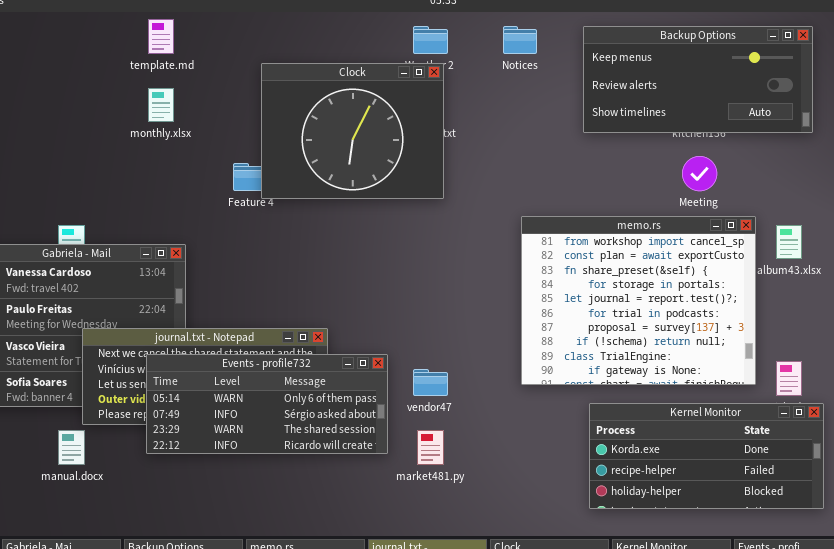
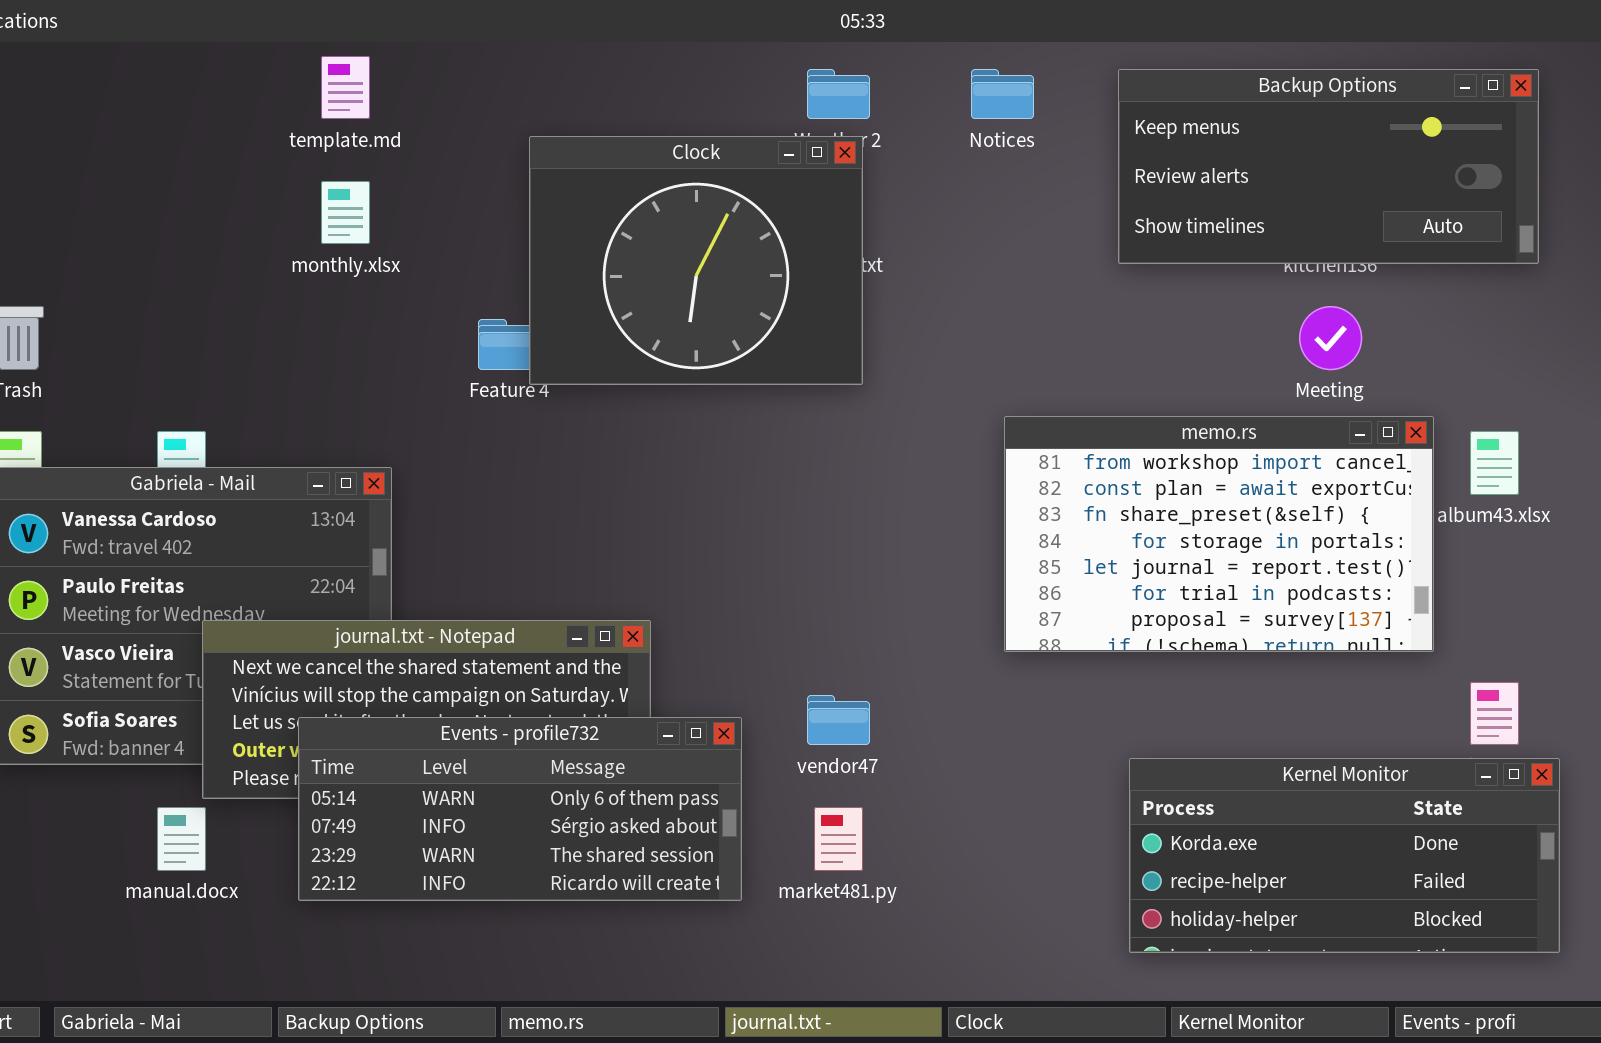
memo.rs: [521,216,756,385] -> [1004,416,1434,652], resized
Events - profile732: [146,354,388,454] -> [298,717,742,901], moved

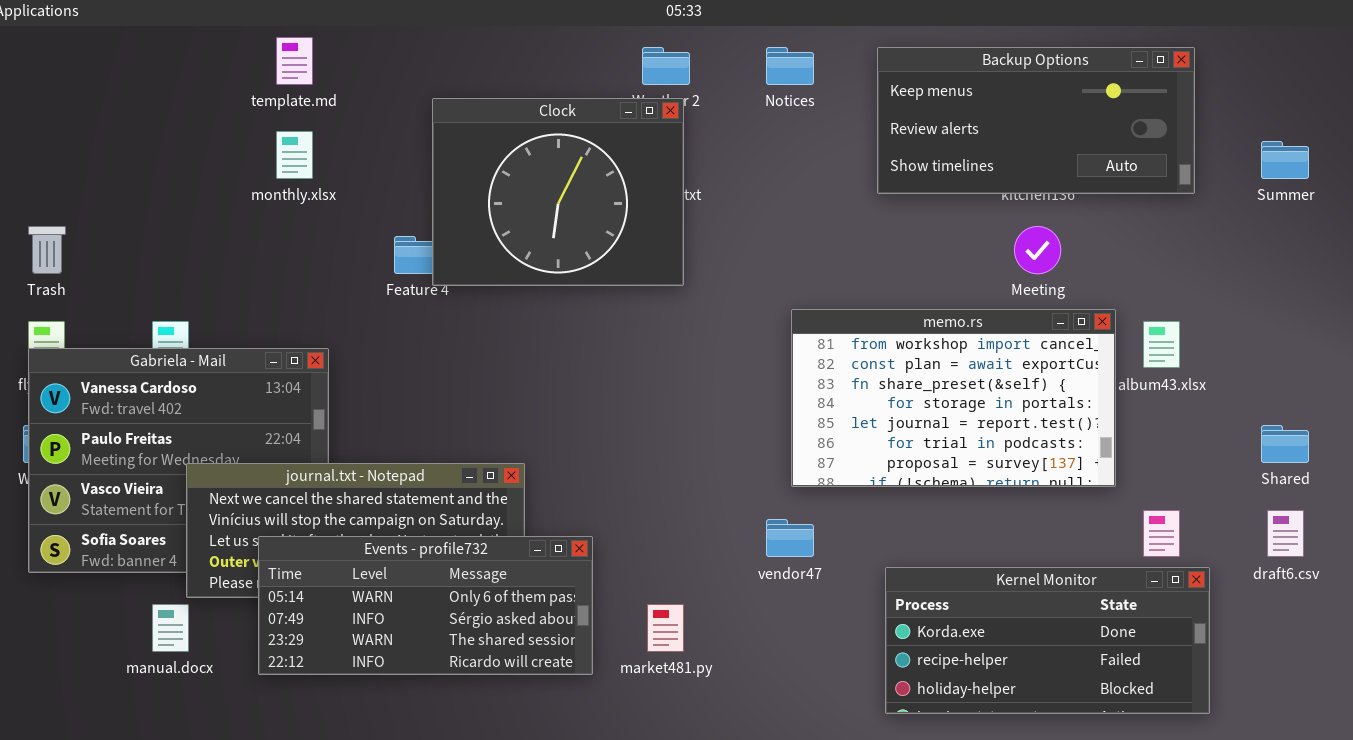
vendor47: [807,695,870,745] -> [766,519,814,557], moved

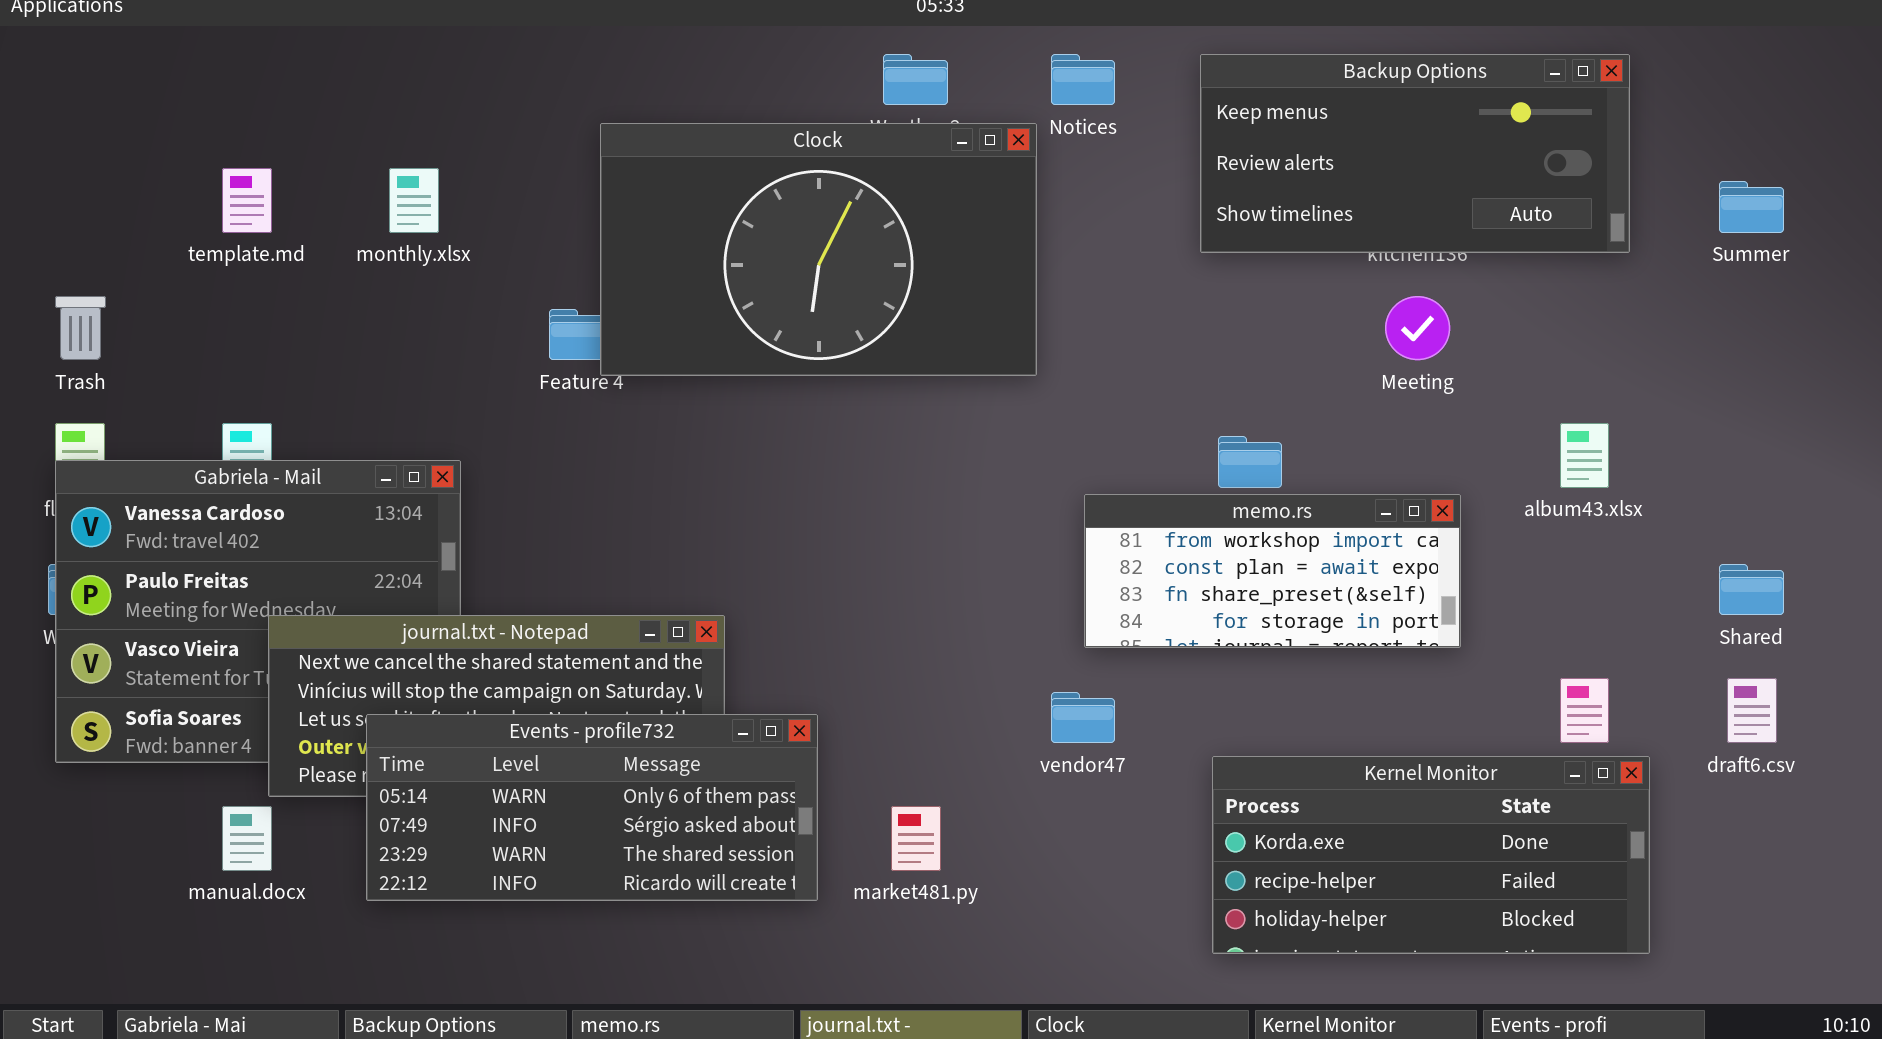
template.md: [276,37,313,85] -> [222,168,272,233], moved
Clock: [432,98,684,286] -> [600,123,1037,376], resized
memo.rs: [791,309,1116,487] -> [1084,494,1461,648], resized

